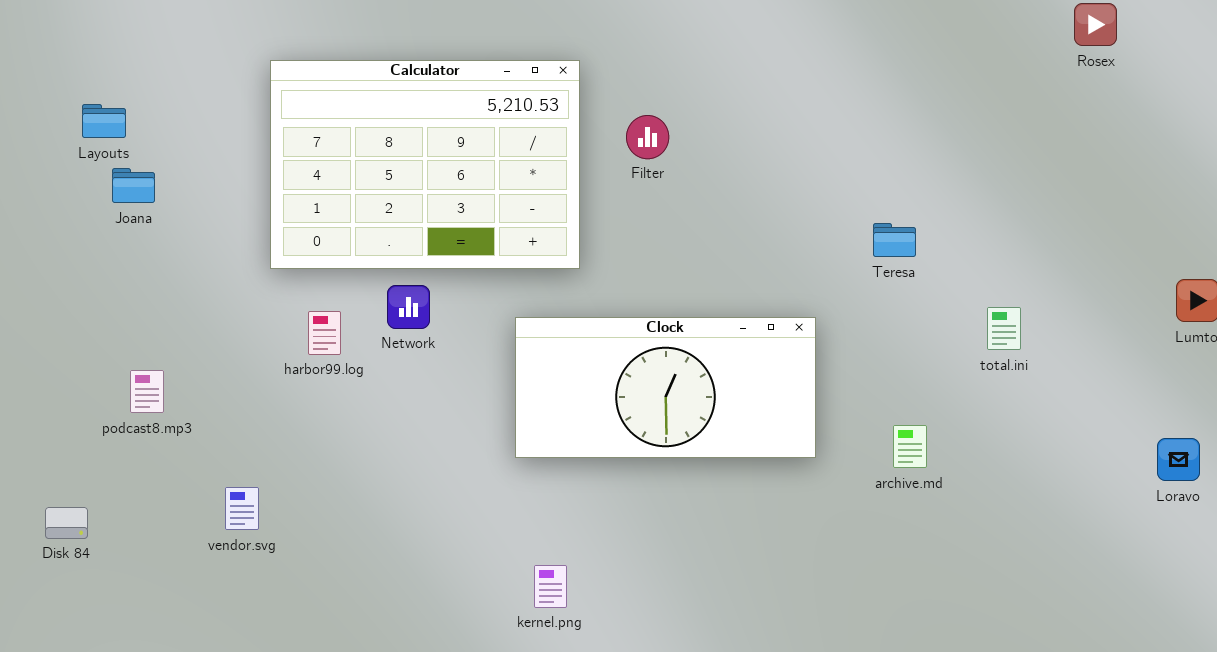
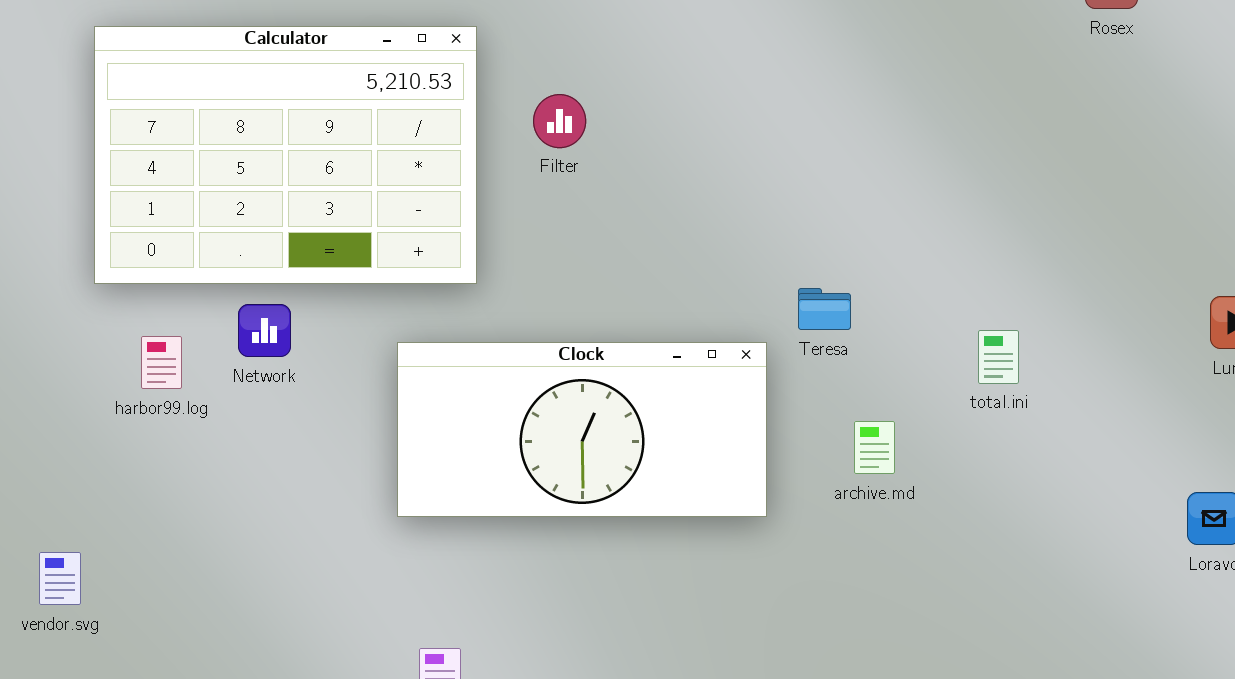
Teresa: [873,223,916,257] -> [798,288,851,330], moved
archive.md: [893,425,927,468] -> [854,421,895,474], moved

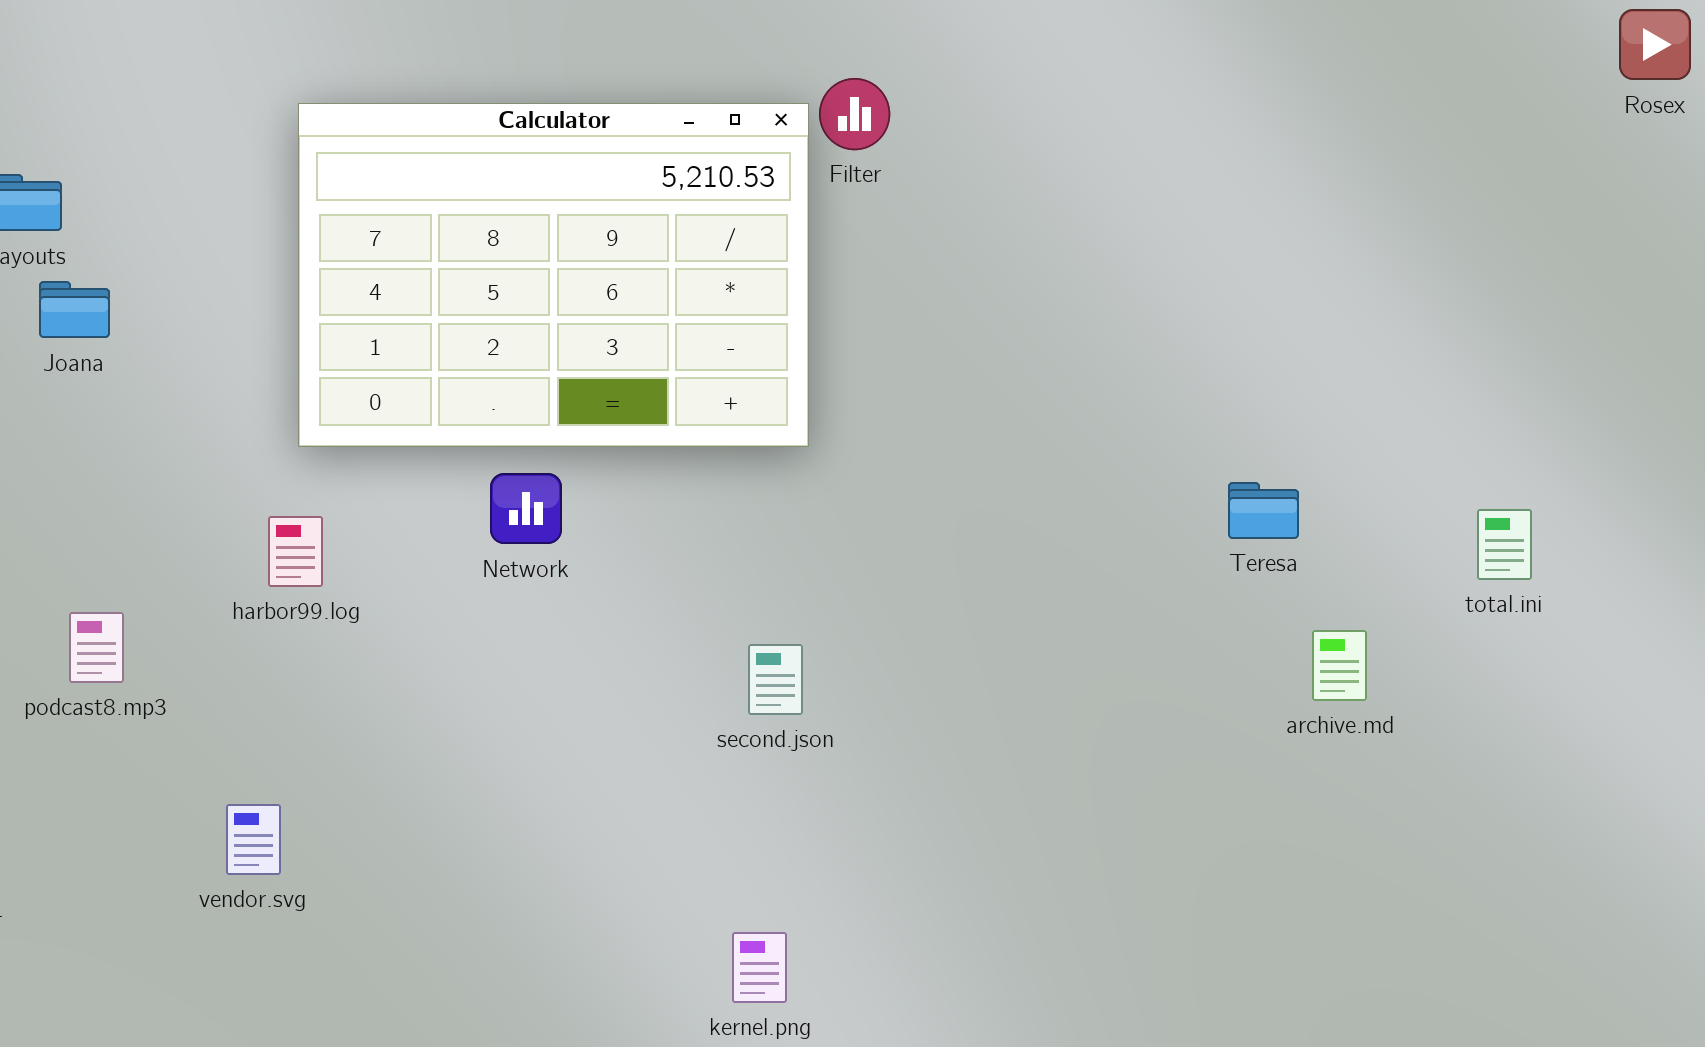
Filter: [533,94,586,148] -> [819,78,890,150], moved
Teresa: [798,288,851,330] -> [1228,482,1299,539], moved
harbor99.log: [141,336,182,389] -> [268,516,323,587], moved
Clock: [397,342,767,517] -> none, closed

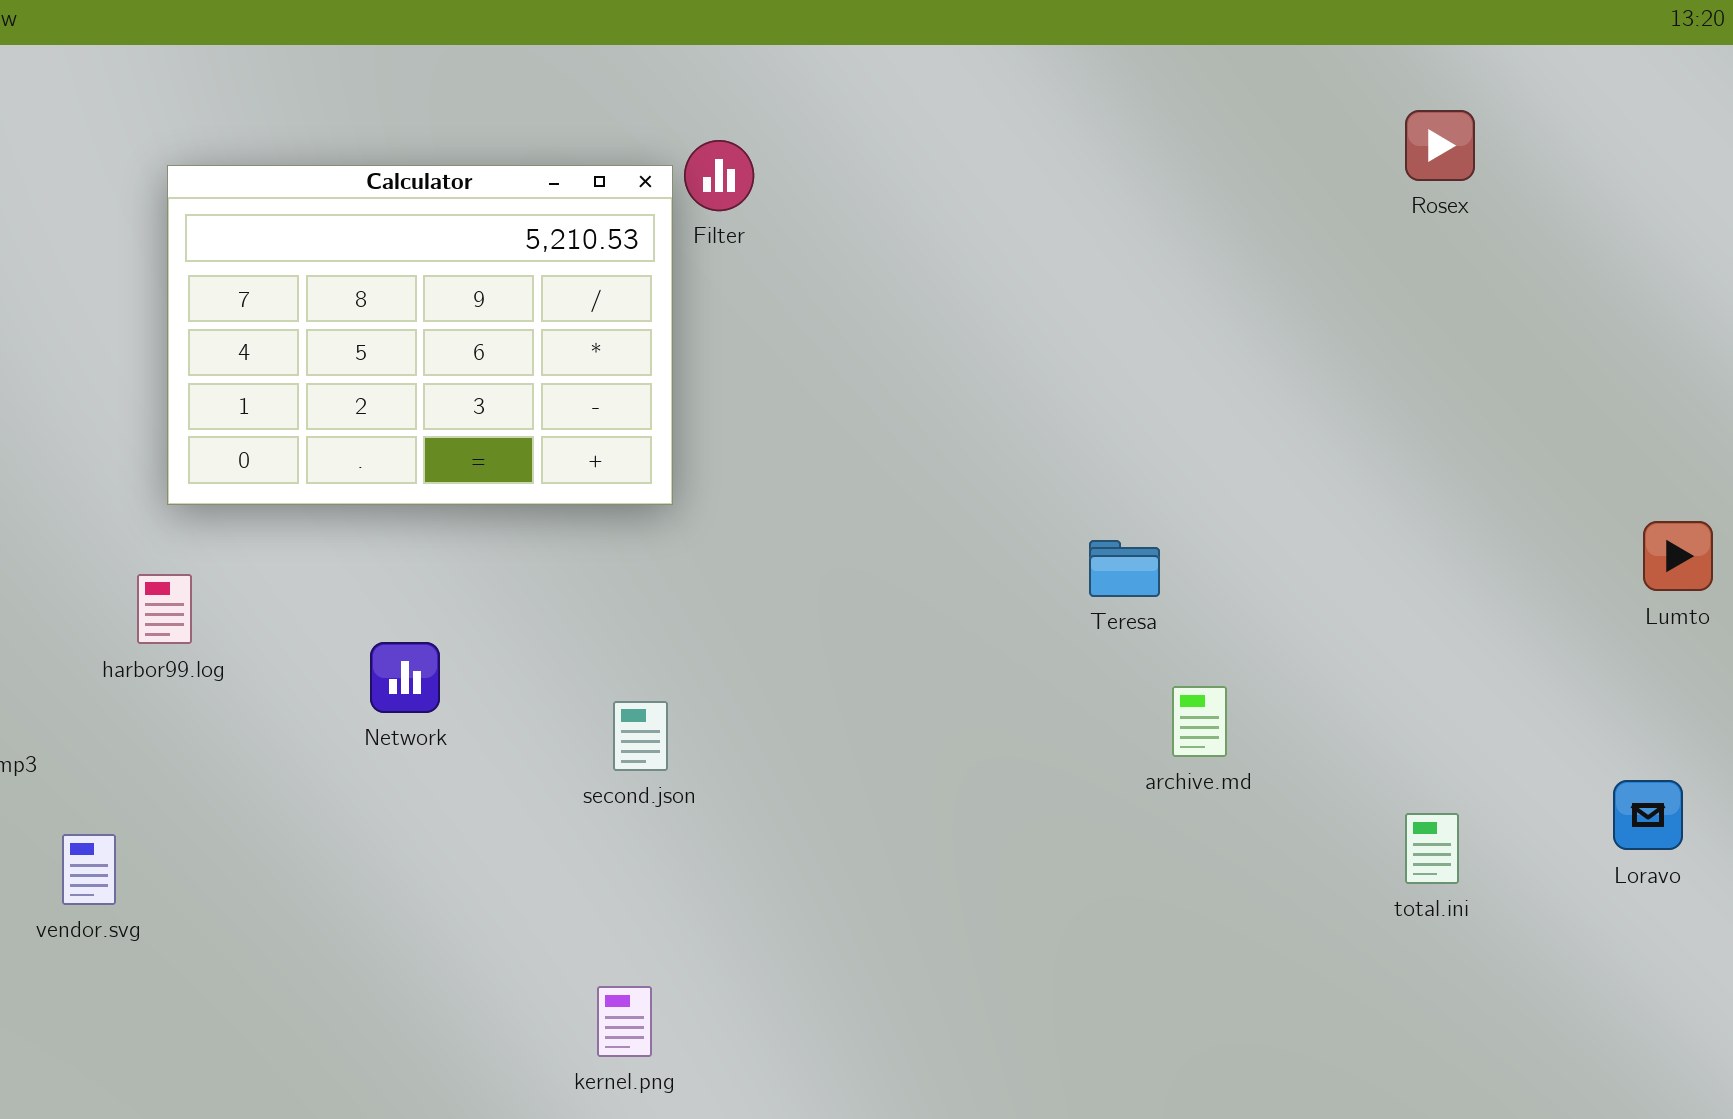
Rosex: [1619,9,1691,80] -> [1405,110,1475,181], moved
Network: [490,473,562,544] -> [370,642,440,713], moved
total.ini: [1477,509,1532,580] -> [1405,813,1459,884], moved
vendor.svg: [226,804,281,875] -> [62,834,116,905], moved

